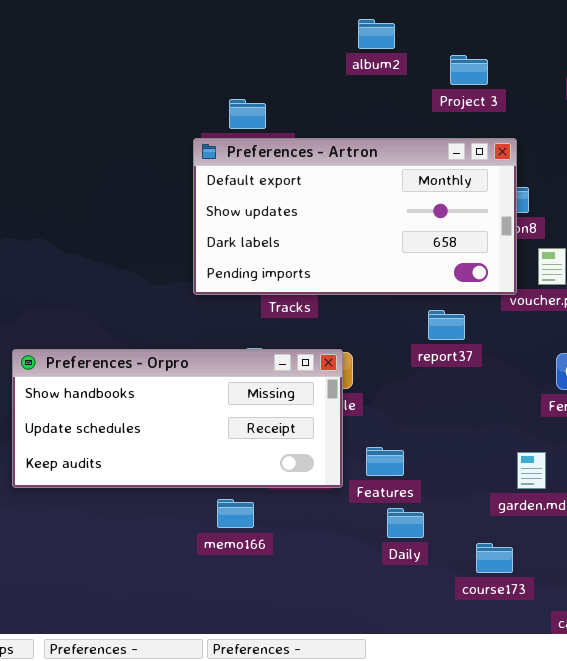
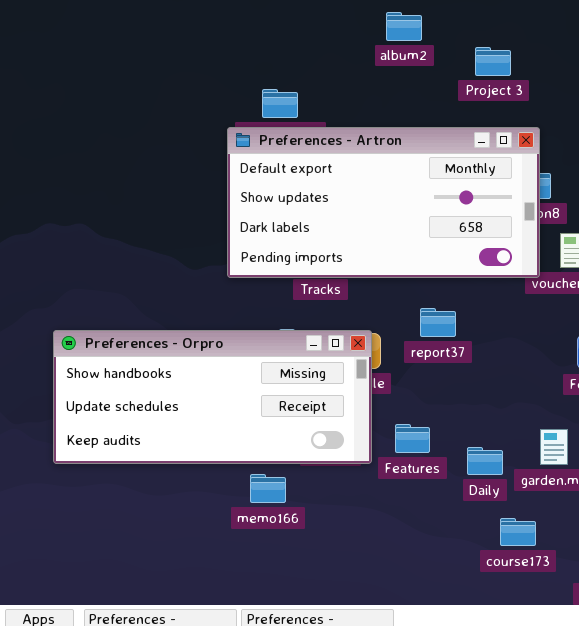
report37: [428,310,465,340] -> [420,308,456,337], moved
Daily: [387,508,424,538] -> [467,447,503,475], moved

